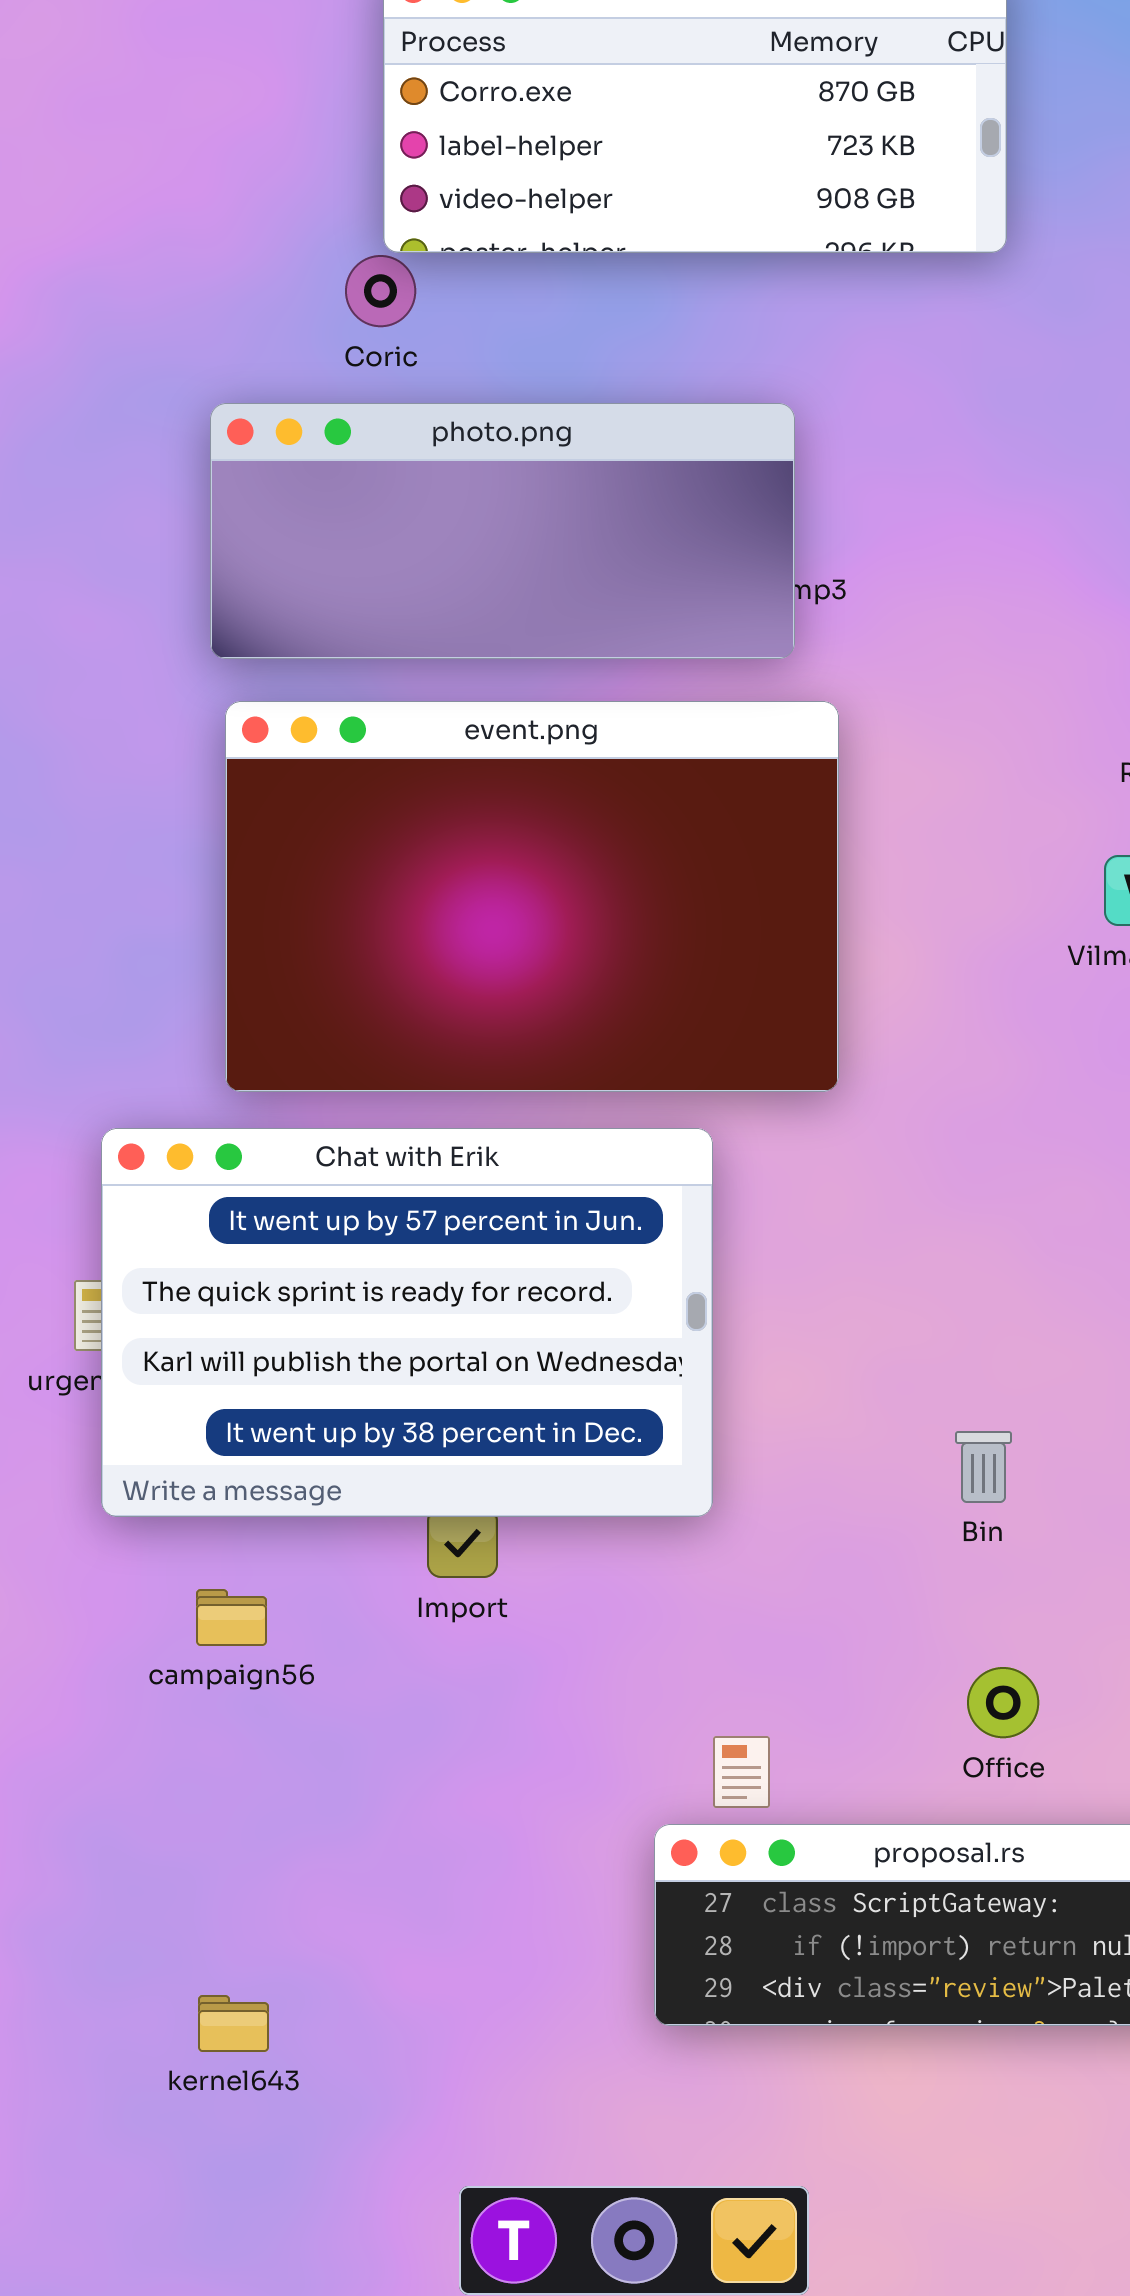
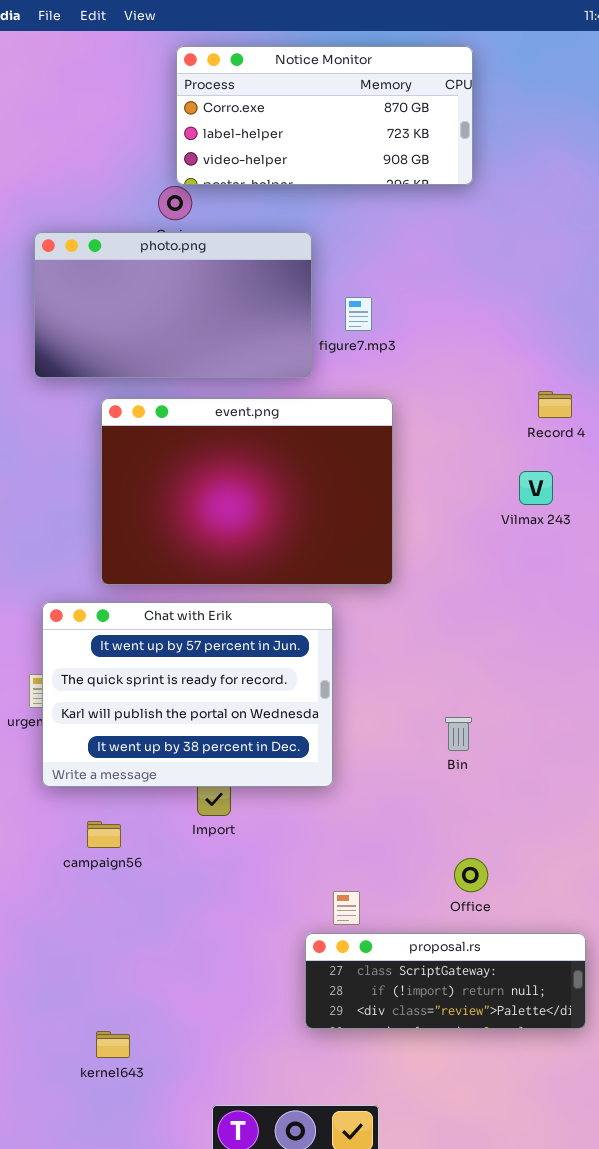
photo.png: [210,403,795,659] -> [34,232,312,378], moved, resized
Bin: [955,1431,1012,1503] -> [445,717,472,751], moved
kernel643: [198,1995,269,2052] -> [96,1031,130,1058], moved

